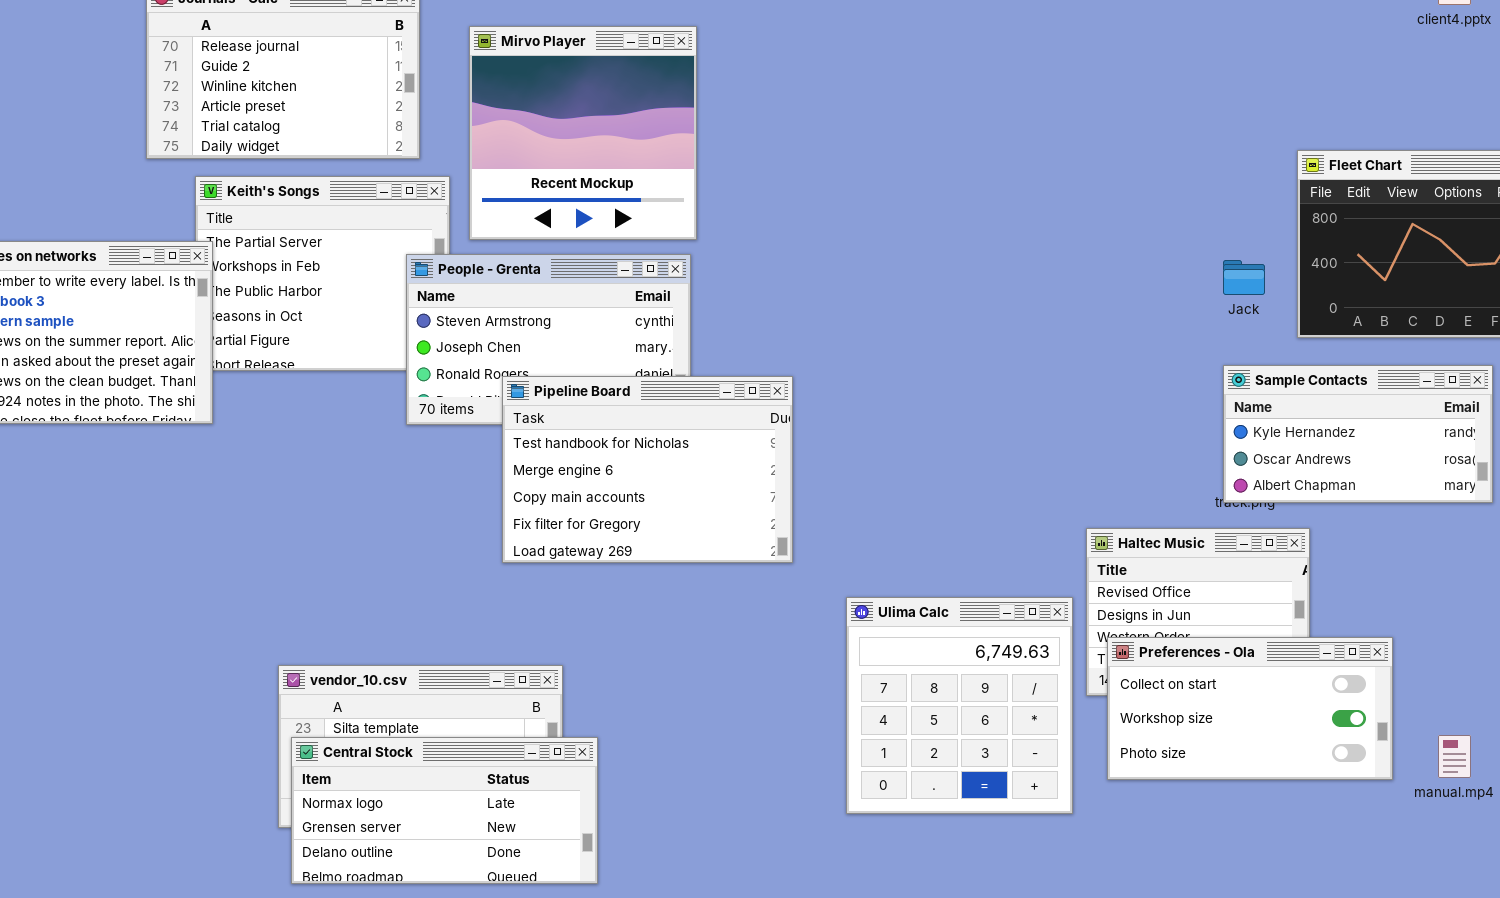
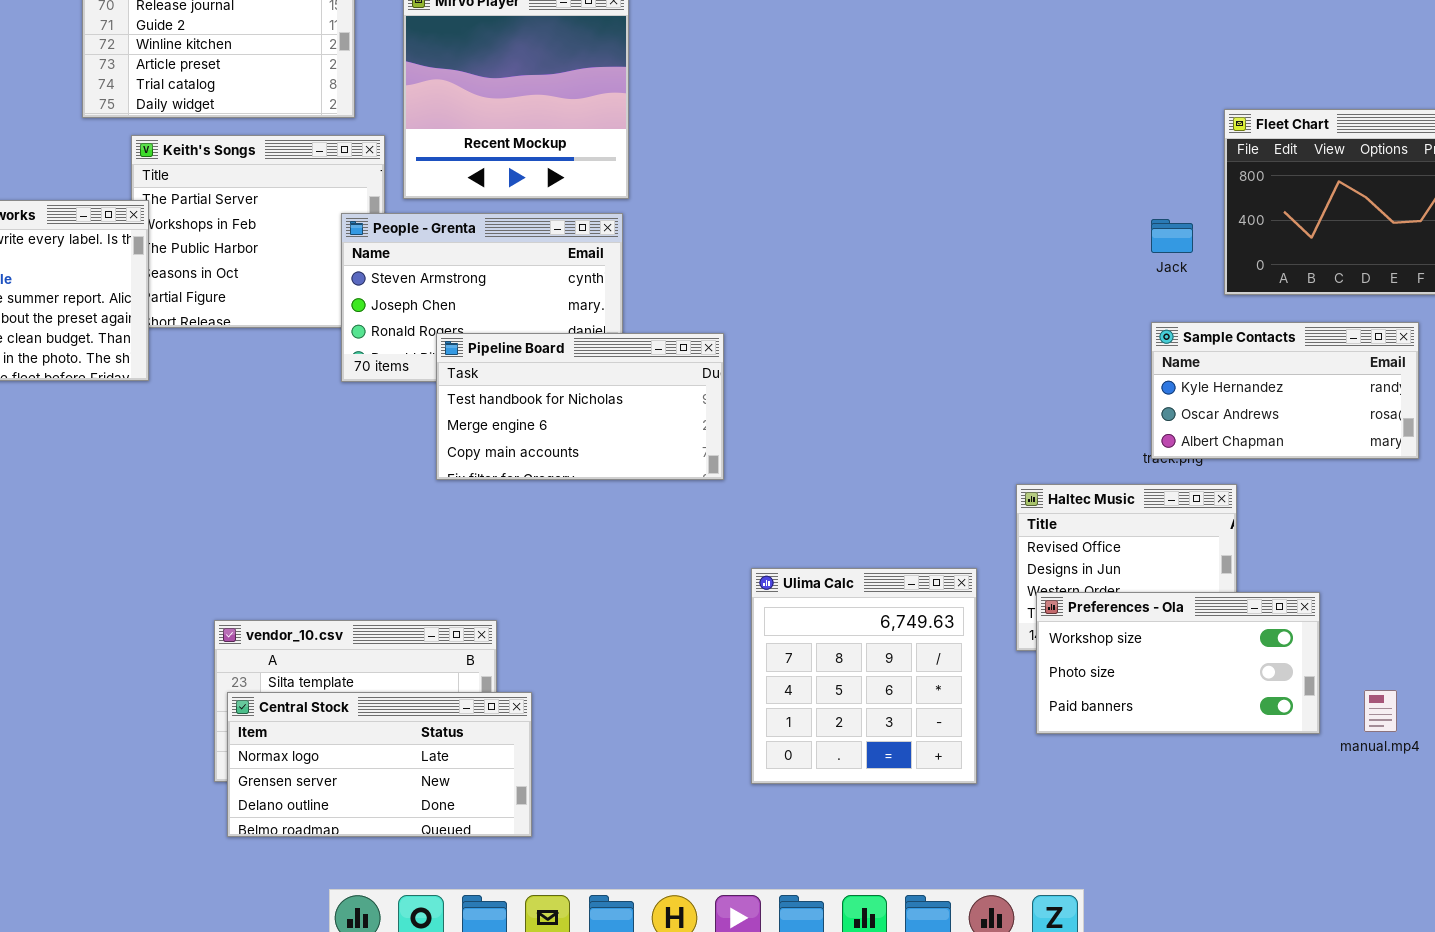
Pipeline Board: [502,376,793,563] -> [436,333,724,480], resized
Ulima Calc: [846,597,1073,814] -> [751,568,977,784], moved
Preferences - Ola: [1107,637,1393,780] -> [1036,592,1320,734], scrolled down 1 row

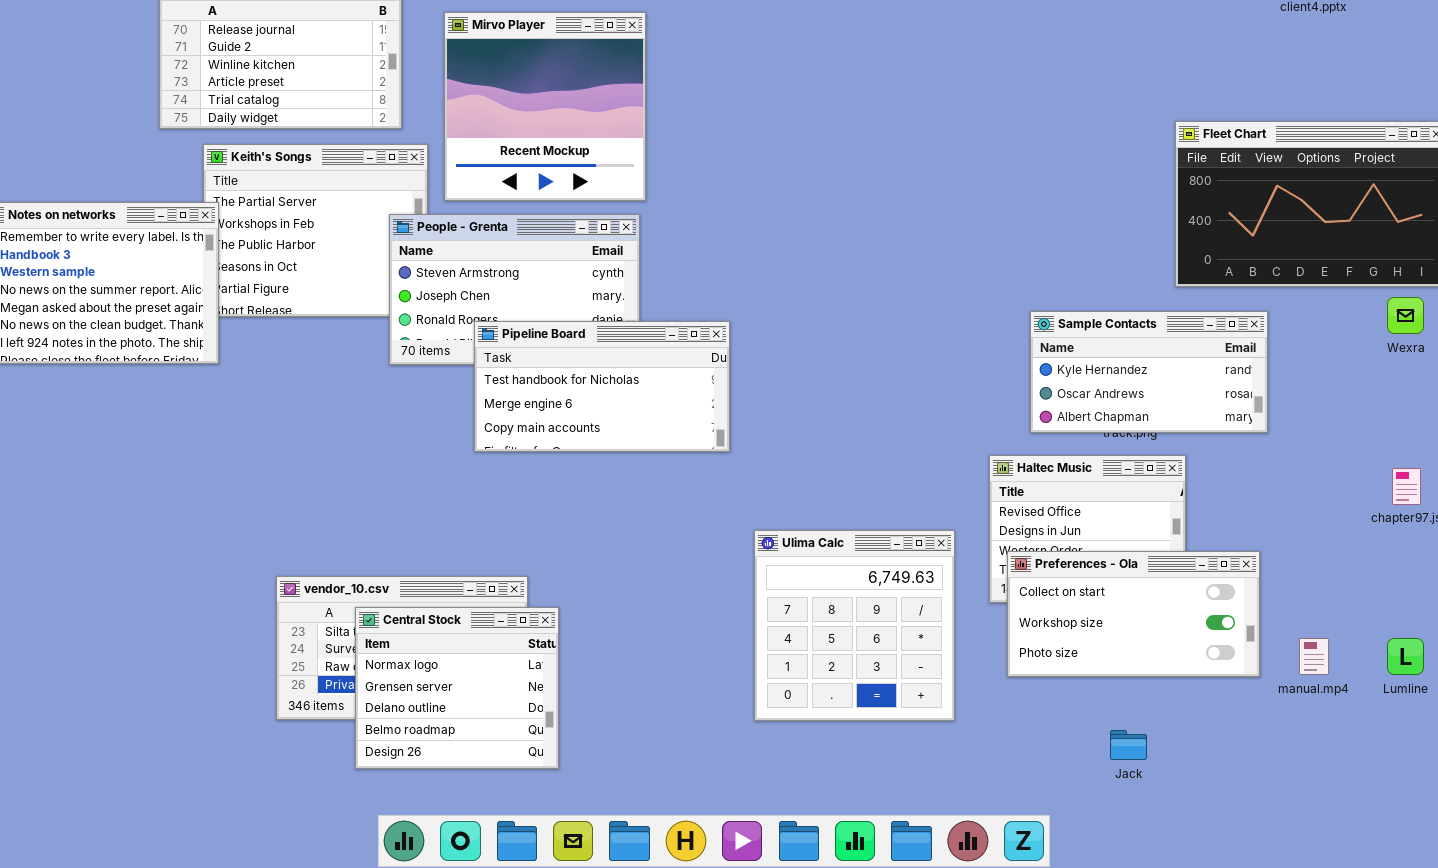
Jack: [1151,219,1193,253] -> [1110,730,1147,760], moved
Sample Contacts: [1151,322,1419,459] -> [1030,311,1268,433], moved
Preferences - Ola: [1036,592,1320,734] -> [1007,551,1260,677], scrolled up 1 row
Central Stock: [227,692,532,837] -> [355,607,559,769], resized

